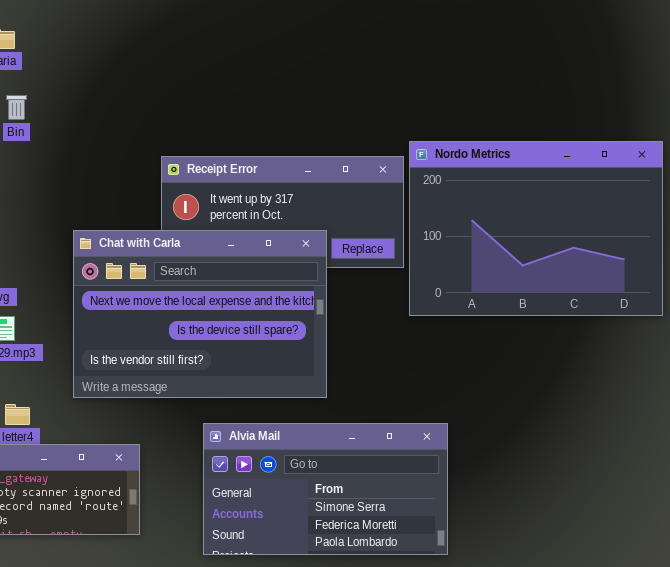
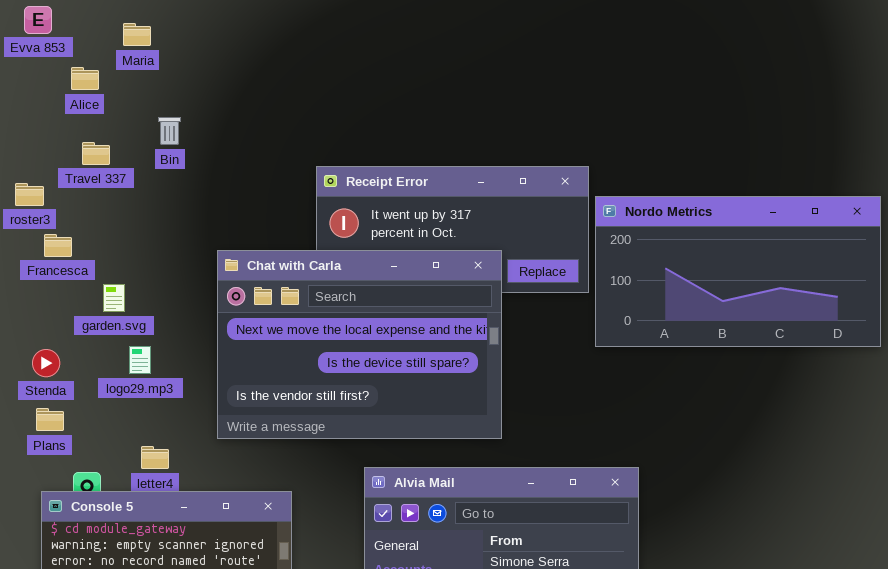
Bin: [6,95,27,120] -> [158,117,181,145], moved
Nordo Metrics: [409,141,663,316] -> [595,196,881,347], resized

